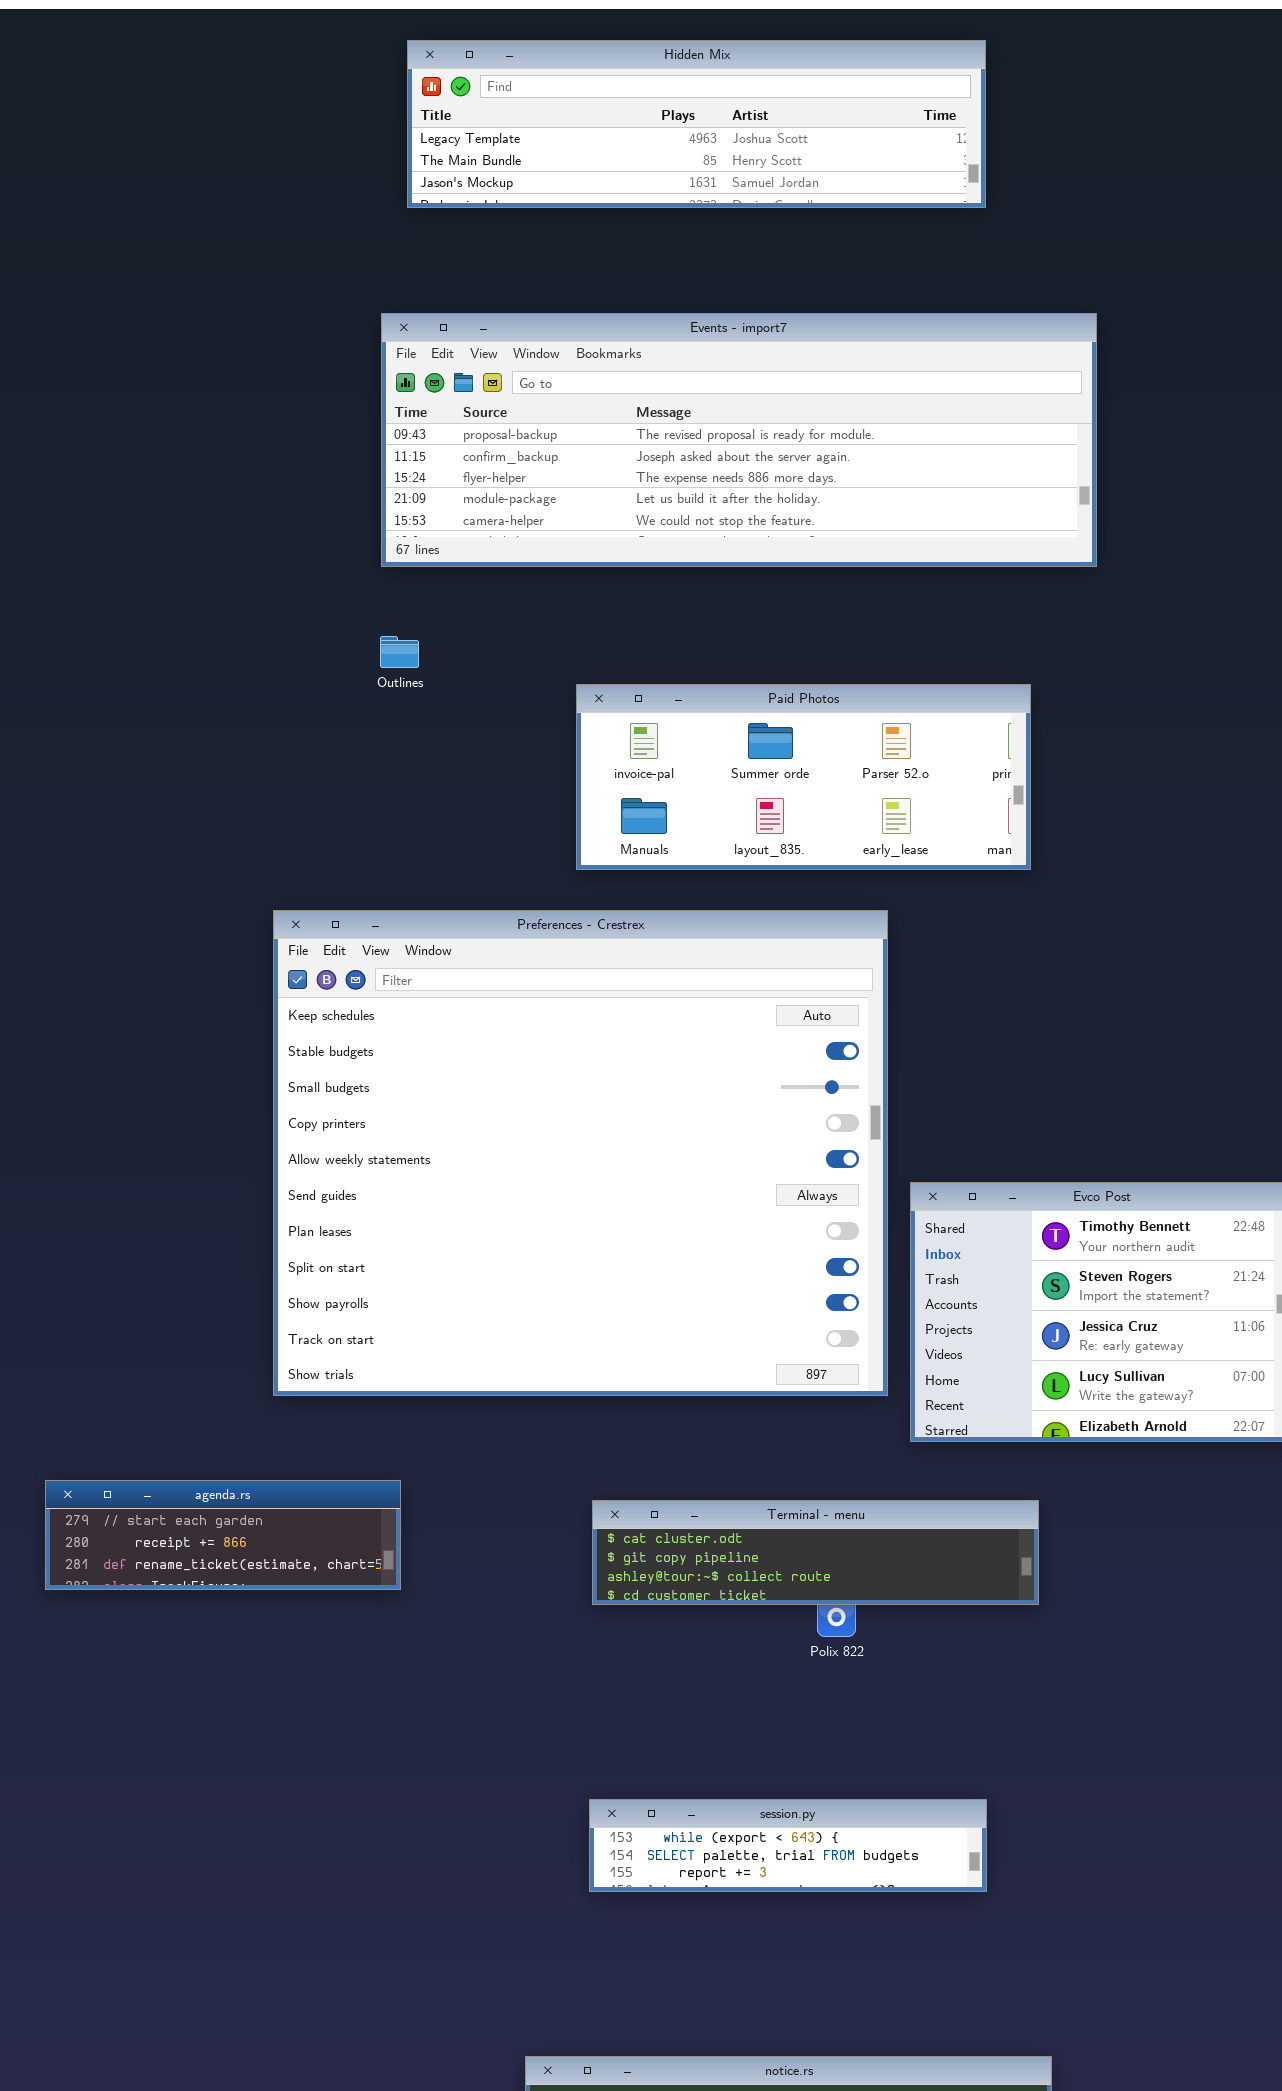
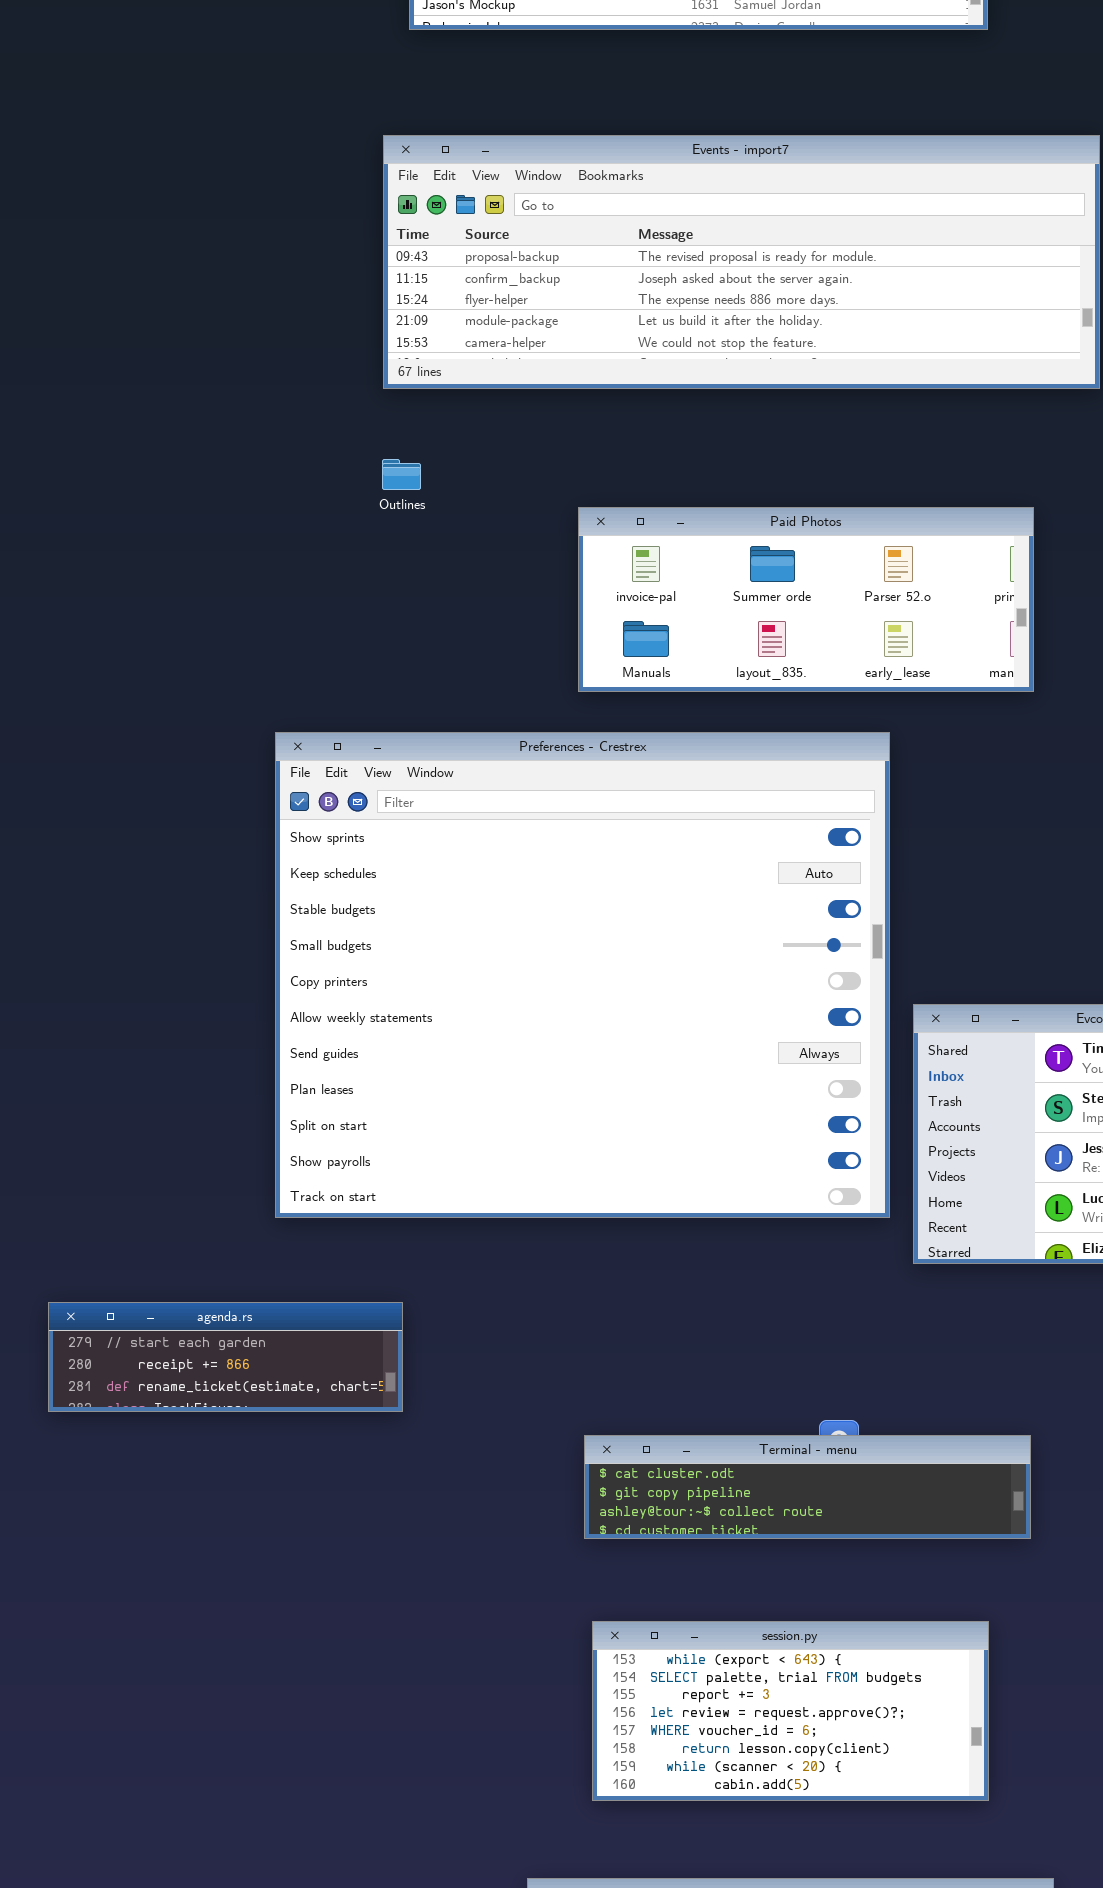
Preferences - Crestrex: [273,910,888,1396] -> [275,732,890,1218], scrolled up 1 row
Terminal - menu: [592,1500,1039,1605] -> [584,1435,1031,1539], moved
session.py: [589,1799,987,1892] -> [592,1621,989,1801], resized

